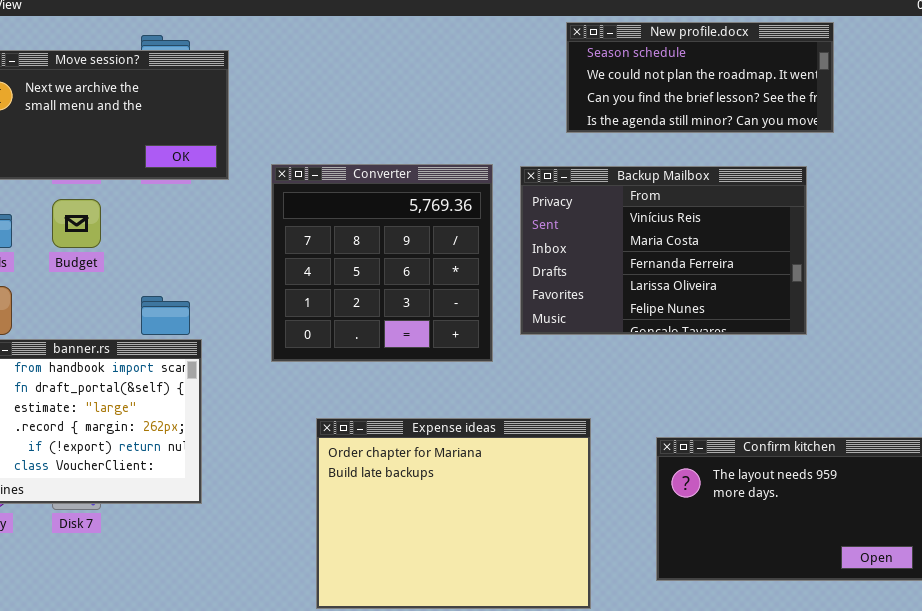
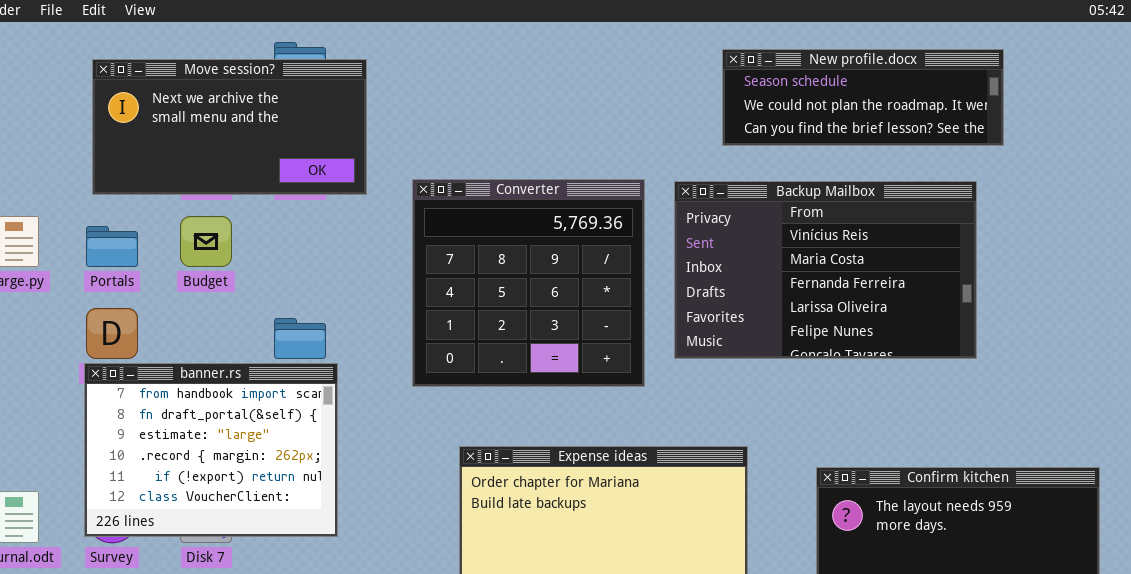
New profile.docx: [566,22,834,133] -> [722,49,1004,146], resized

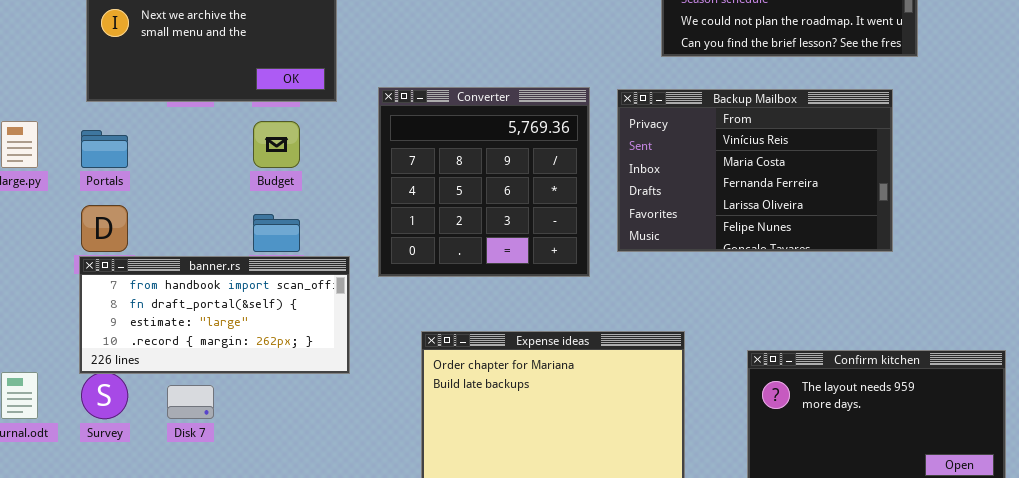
Budget: [180,216,232,267] -> [253,121,300,168], moved
banner.rs: [84,363,338,537] -> [79,256,350,374], resized

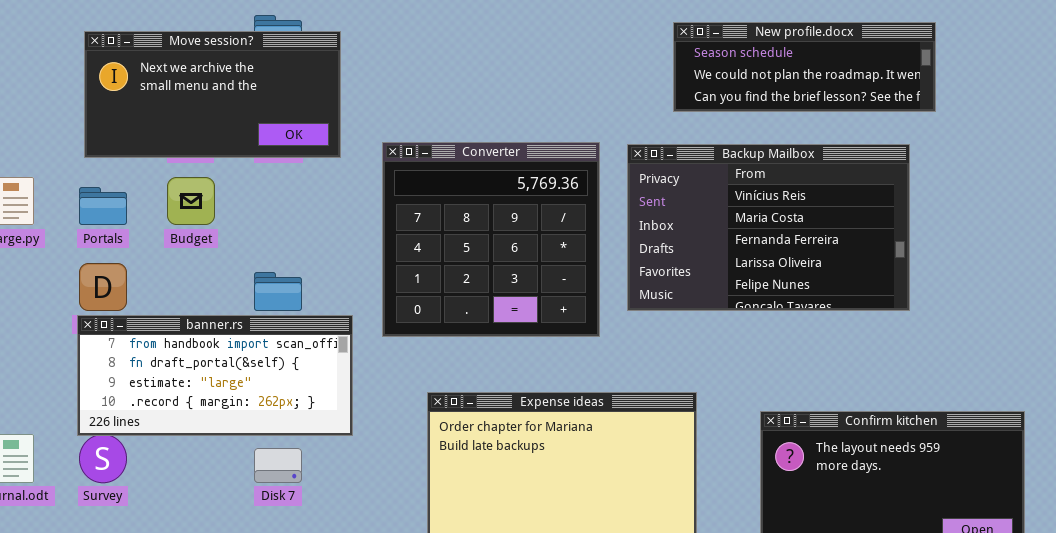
Budget: [253,121,300,168] -> [167,177,215,225], moved
Disk 7: [167,385,214,419] -> [254,448,302,483], moved

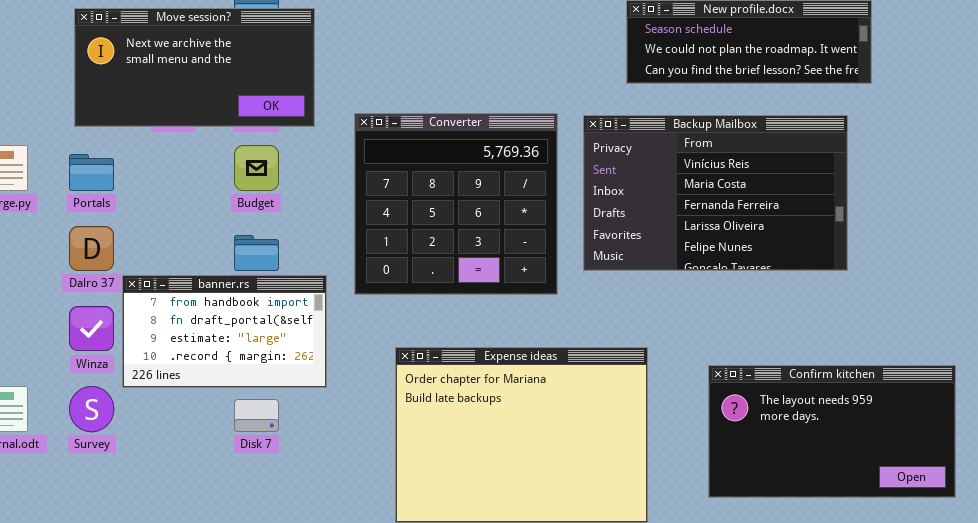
Budget: [167,177,215,225] -> [234,145,279,191], moved
banner.rs: [77,315,353,436] -> [122,275,327,388], resized

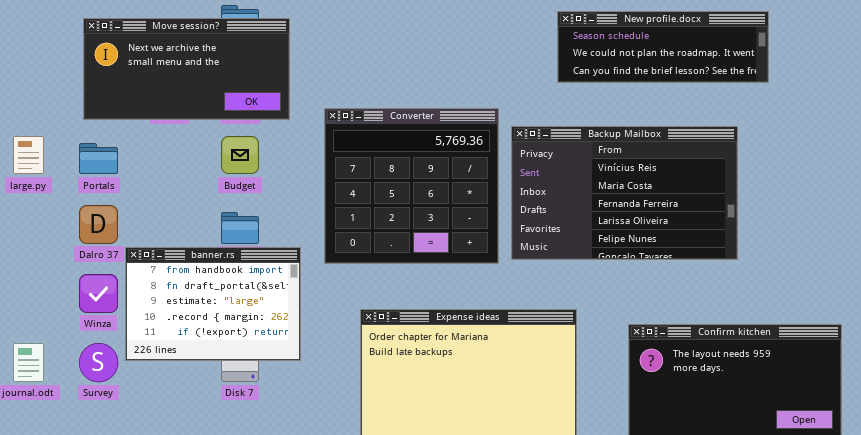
Backup Mailbox: [583,115,848,271] -> [511,126,738,260], moved
banner.rs: [122,275,327,388] -> [125,247,301,361], resized

